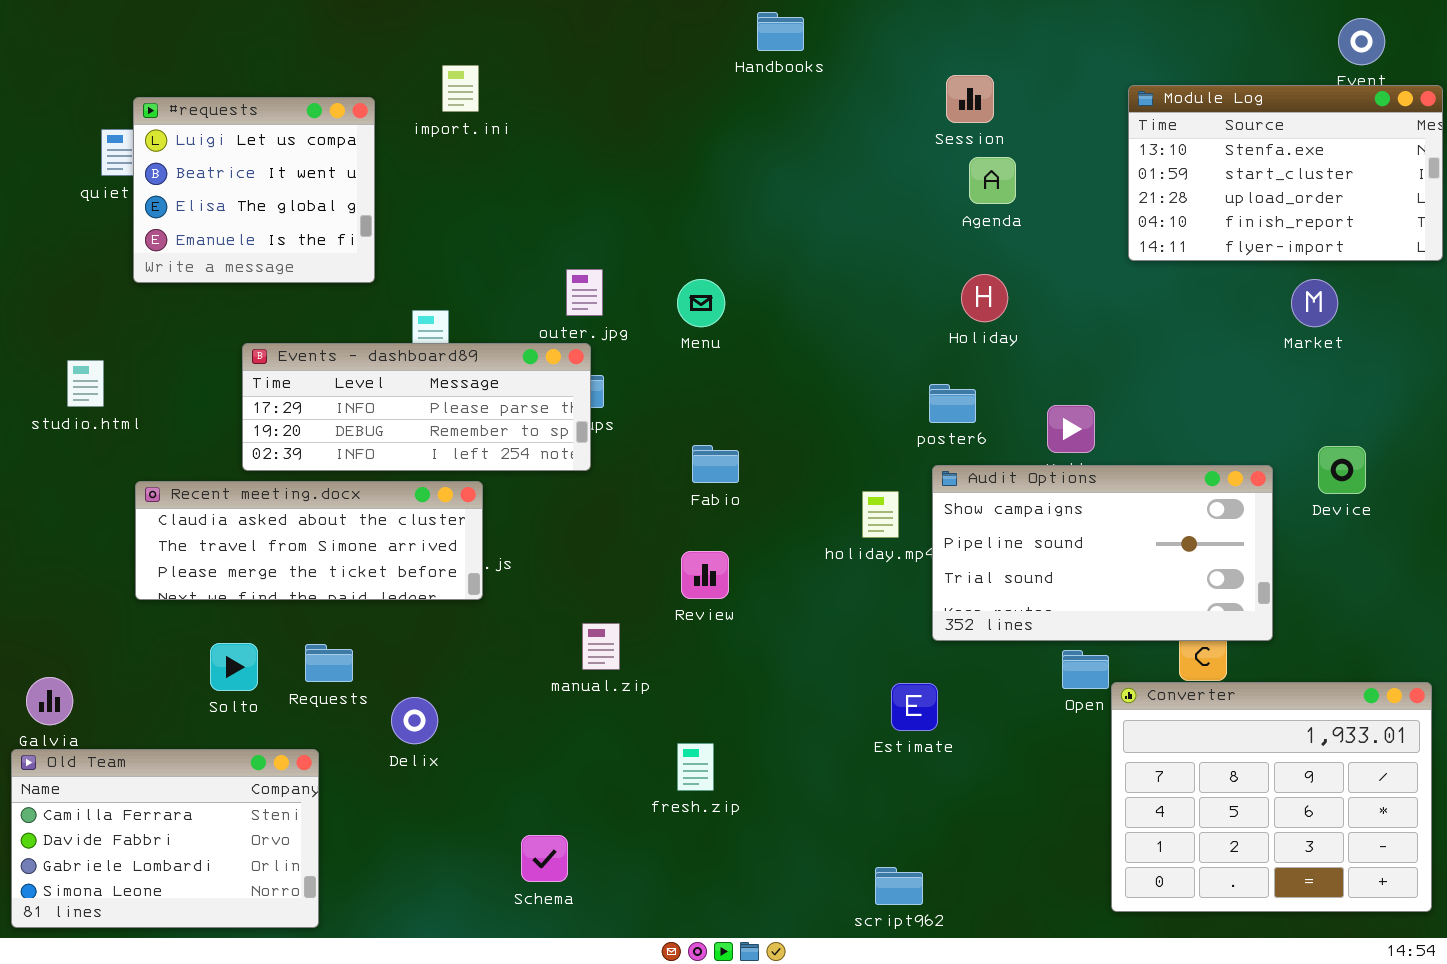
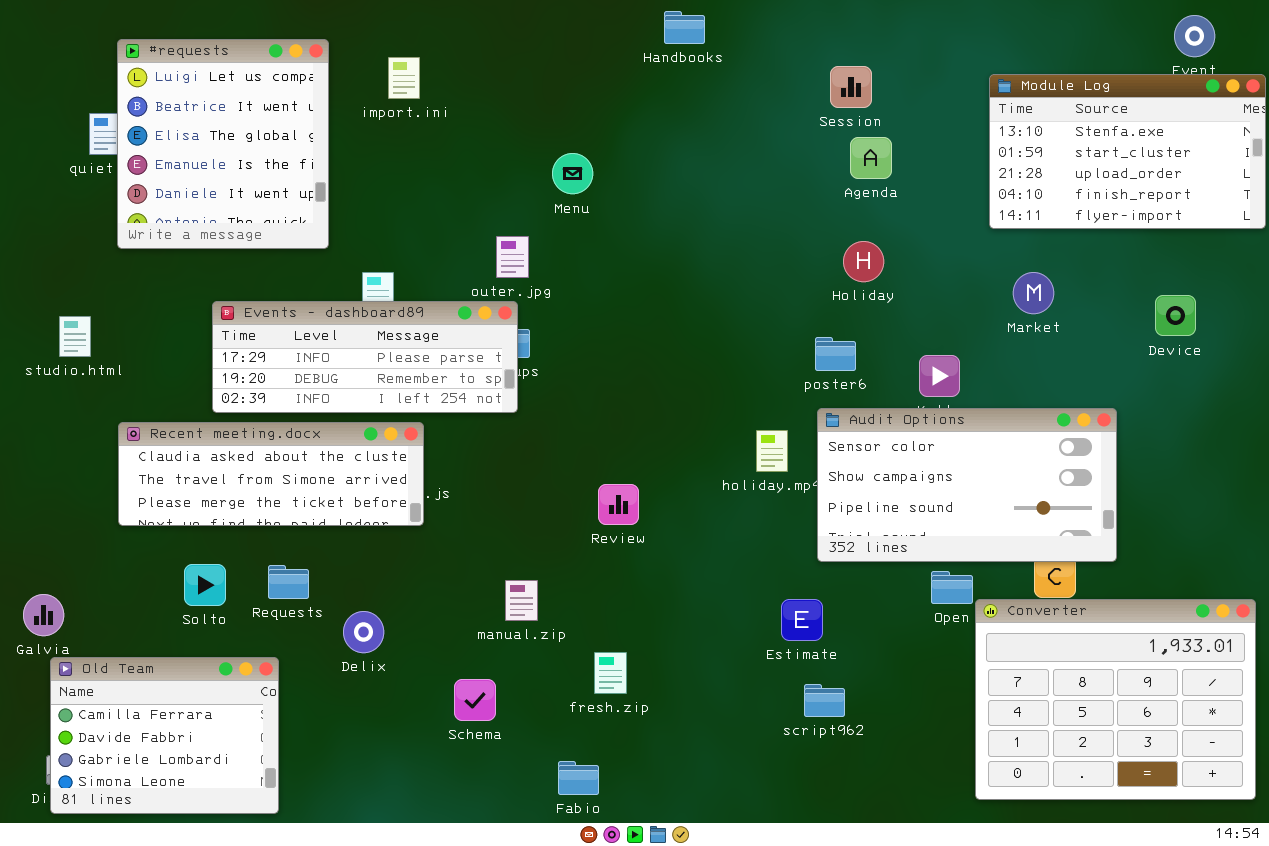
#requests: [133,97,375,283] -> [117,39,329,249], resized
Menu: [677,279,725,327] -> [552,153,593,194], moved
Market: [1291,279,1338,327] -> [1013,272,1054,314], moved
Fabio: [692,445,739,483] -> [558,761,599,795], moved
Device: [1318,446,1366,494] -> [1155,295,1196,336], moved
Audit Options: [932,465,1273,641] -> [817,408,1117,562], scrolled up 1 row
manual.zip: [582,623,620,670] -> [505,580,538,621], moved
Old Team: [11,749,319,928] -> [50,657,279,814], resized
Schema: [521,835,568,882] -> [454,679,496,721], moved
script962: [875,867,923,905] -> [804,684,845,717], moved

